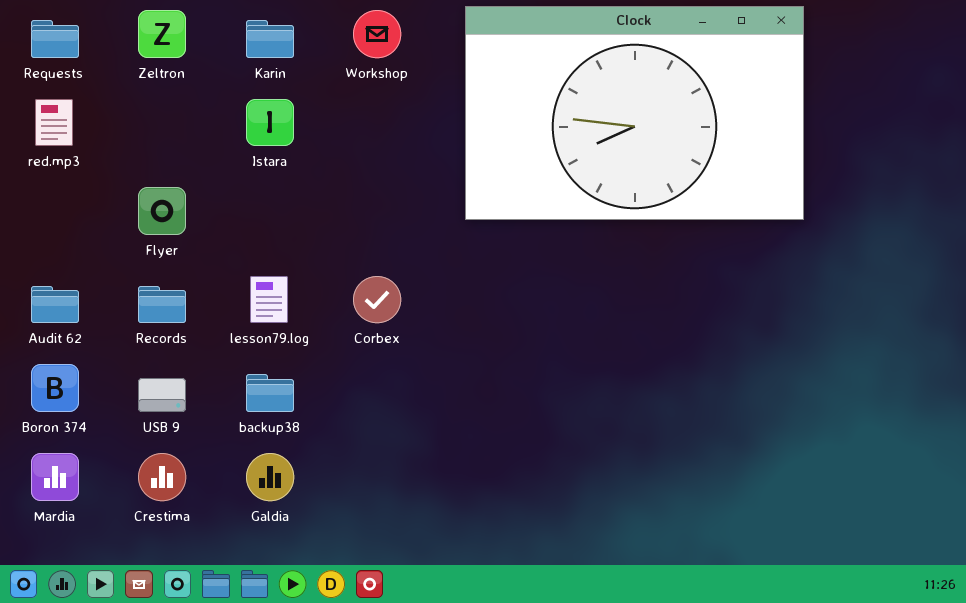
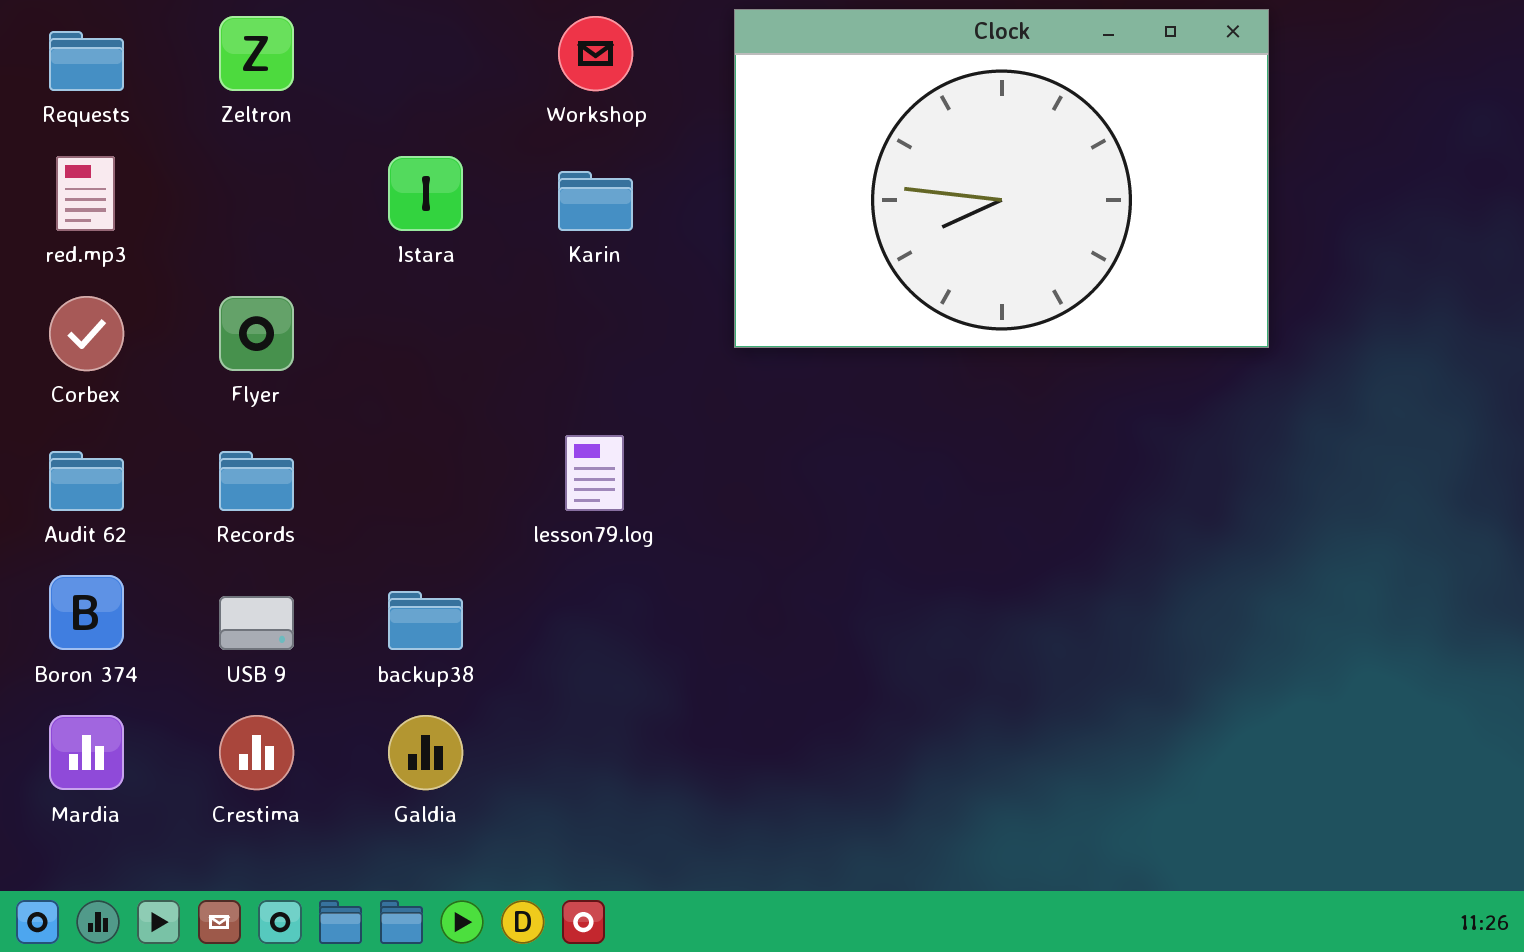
Karin: [246,20,294,58] -> [558,171,633,231], moved
lesson79.log: [250,276,288,323] -> [565,435,624,511], moved
Corbex: [353,276,401,323] -> [49,296,124,371], moved

